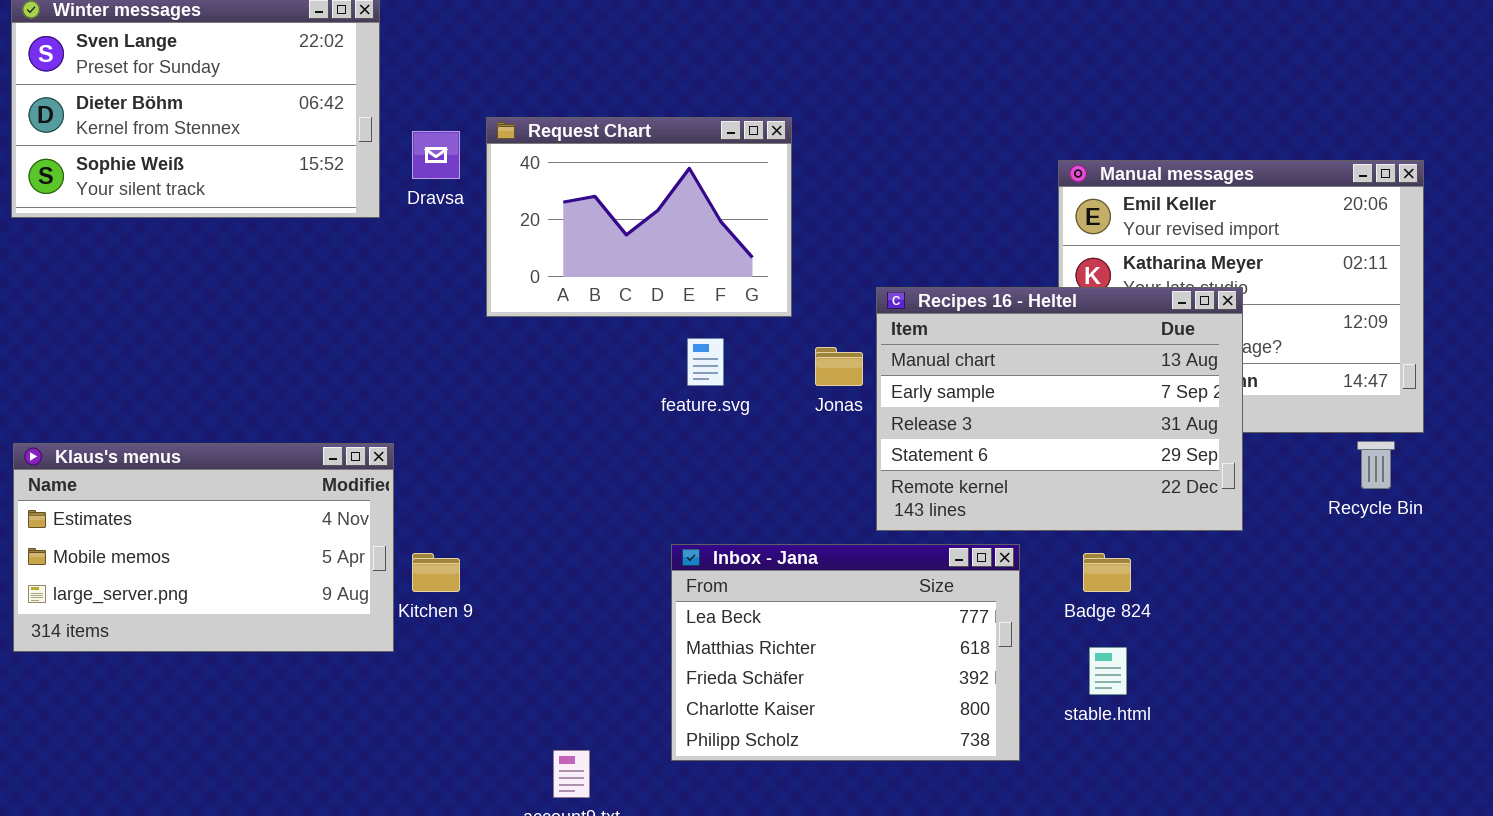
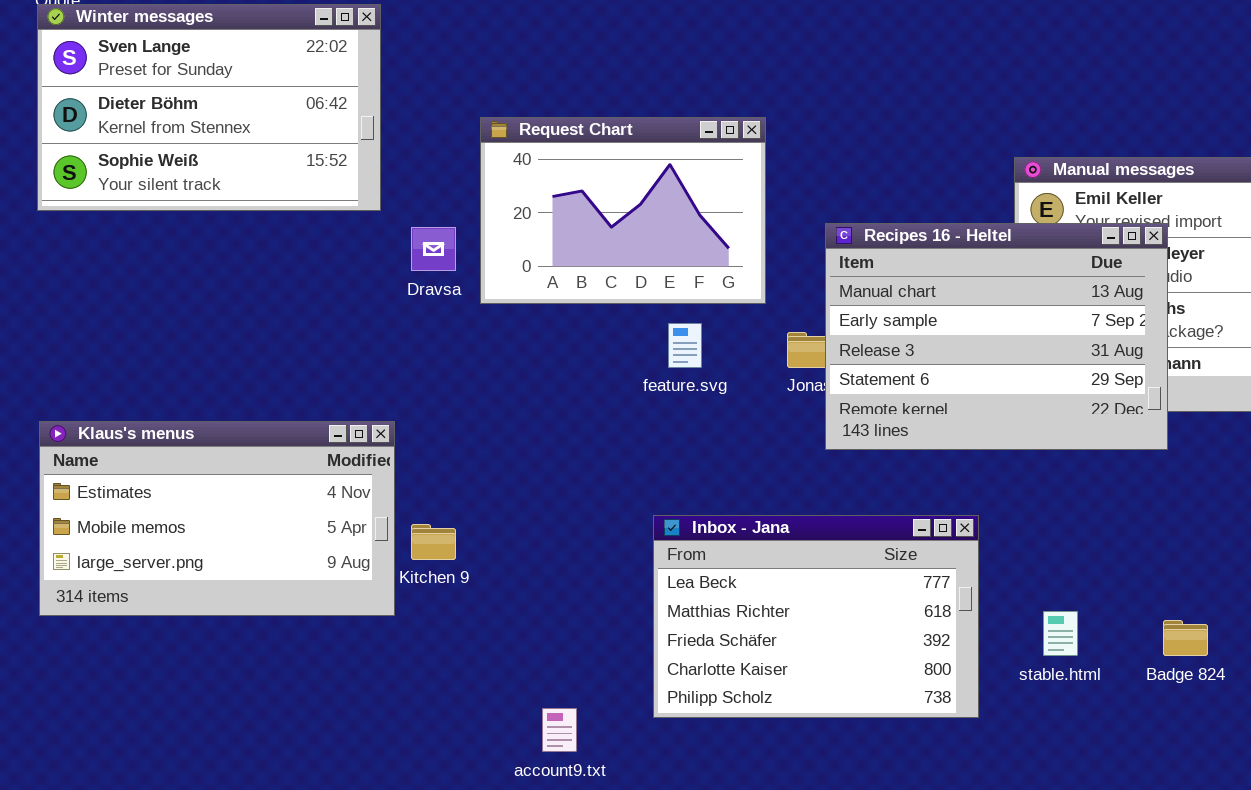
Dravsa: [412,131,460,179] -> [411,227,456,271], moved
Recipes 16 - Heltel: [876,287,1243,531] -> [825,223,1168,450], moved
Badge 824: [1083,553,1131,592] -> [1163,620,1208,656], moved

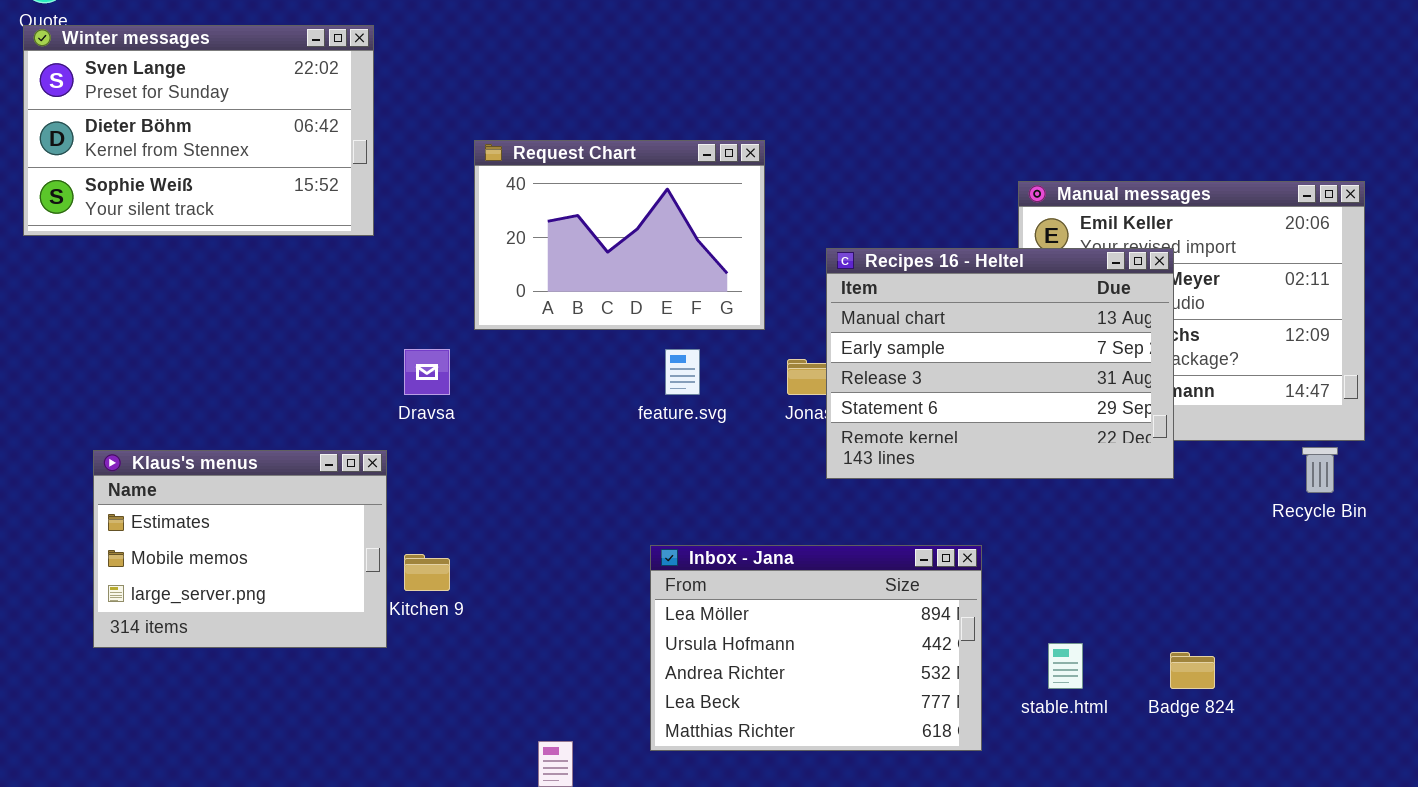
Dravsa: [411,227,456,271] -> [404,349,450,395], moved
Klaus's menus: [39,421,395,616] -> [93,450,387,648], resized
Inbox - Jana: [653,515,979,718] -> [650,545,982,751], scrolled up 3 rows

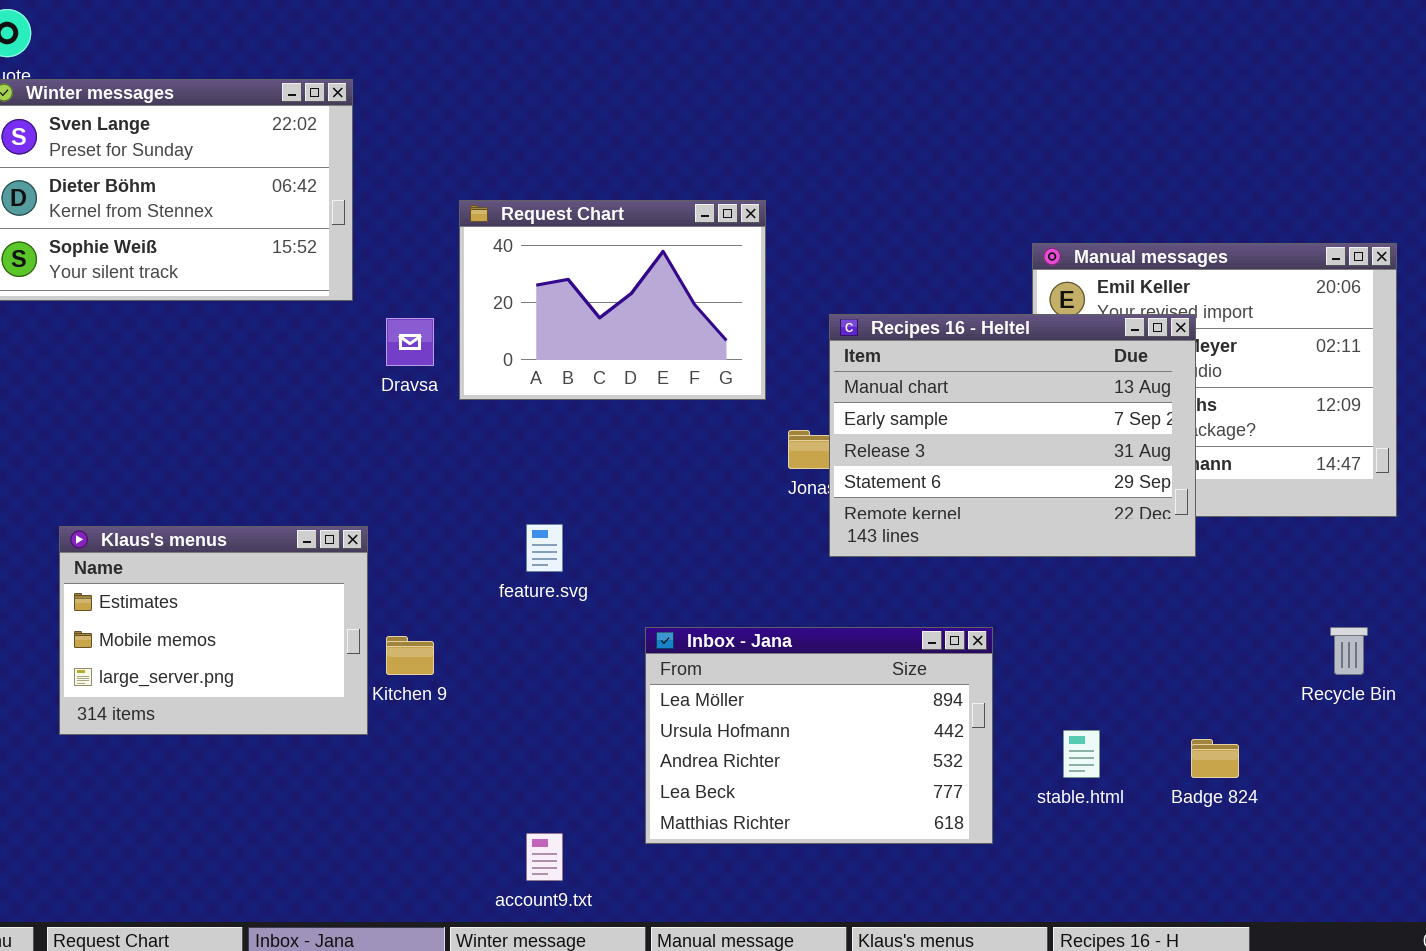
Dravsa: [404,349,450,395] -> [386,318,434,366], moved
feature.svg: [665,349,700,395] -> [526,524,563,572], moved
Recycle Bin: [1302,447,1338,493] -> [1330,627,1368,675], moved

